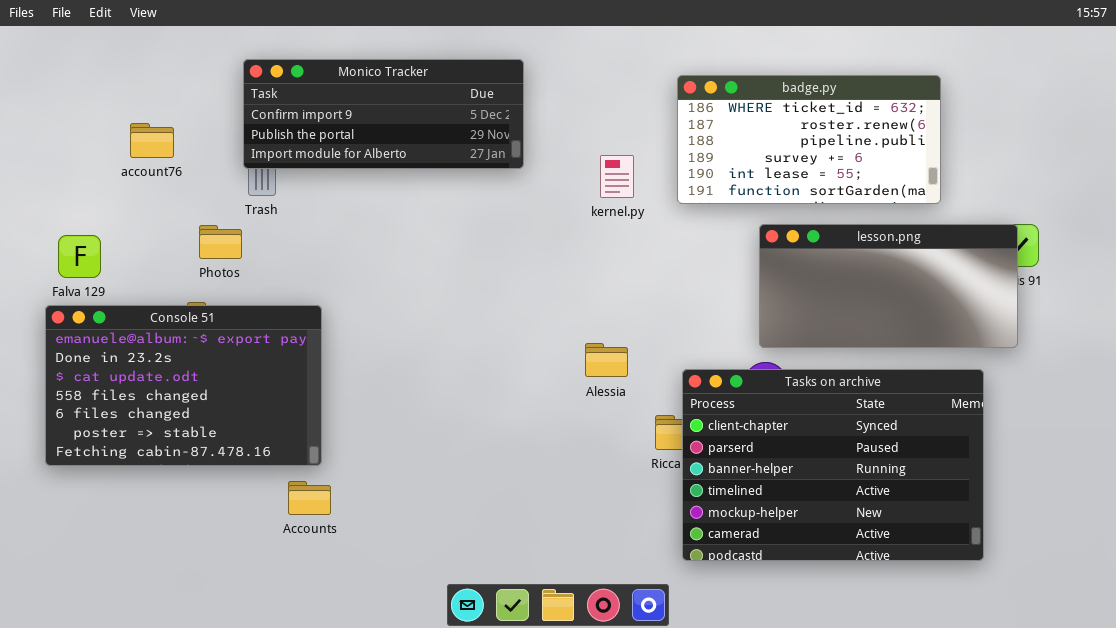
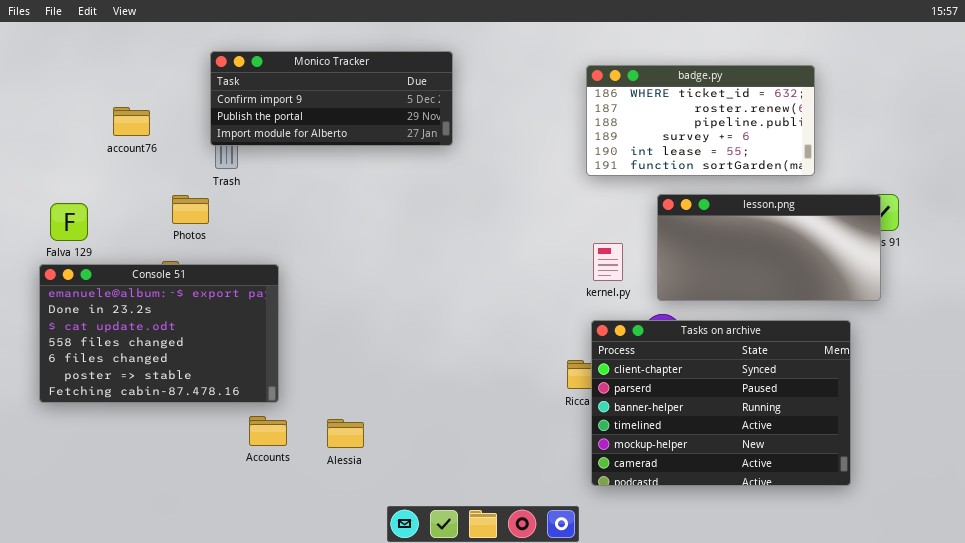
kernel.py: [600,155,634,198] -> [593,243,623,281], moved
Alessia: [585,343,628,377] -> [327,419,364,448], moved

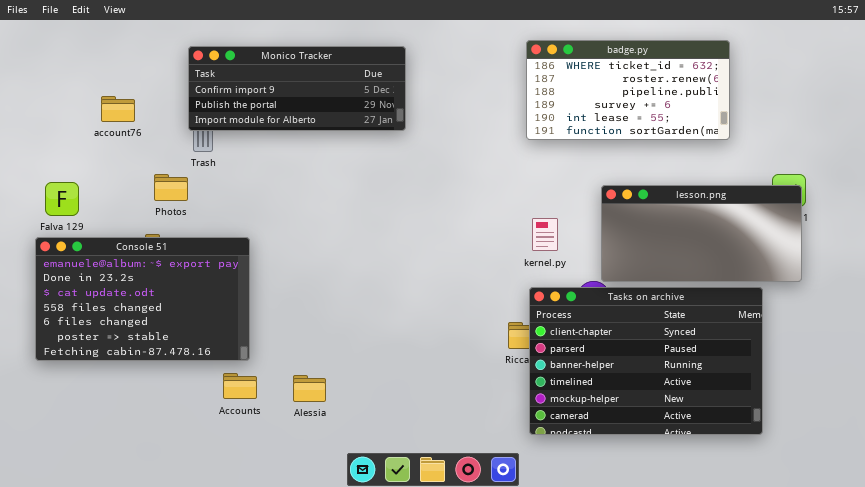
badge.py: [586,65,815,176] -> [526,40,730,140], moved
lesson.png: [657,194,881,301] -> [601,185,802,282], moved

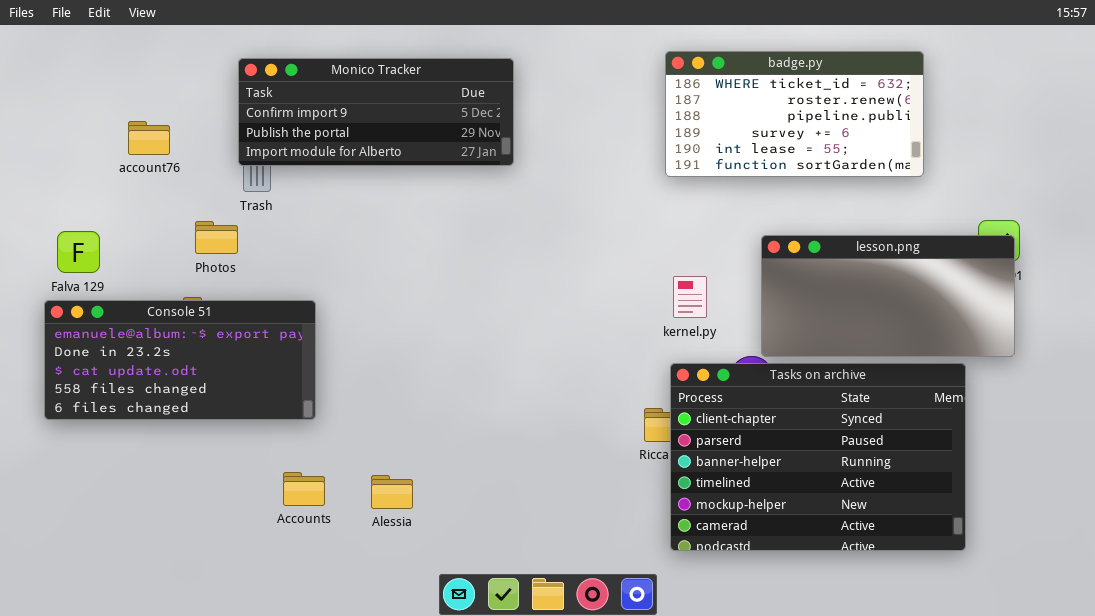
Console 51: [35,237,250,361] -> [44,300,316,420], resized

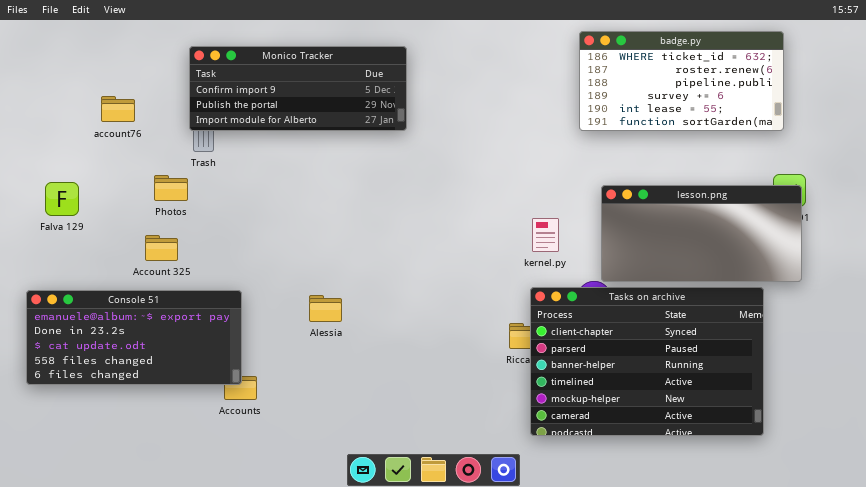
badge.py: [665,51,924,177] -> [579,31,784,131], moved
Console 51: [44,300,316,420] -> [26,290,242,385], moved
Alessia: [371,475,413,509] -> [309,295,342,322], moved

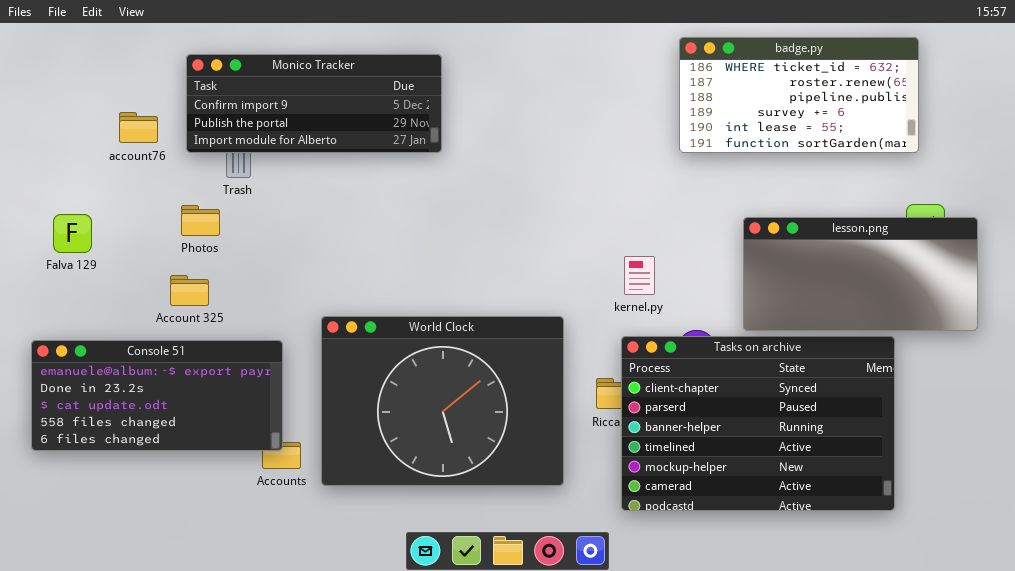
Monico Tracker: [189,46,407,131] -> [186,54,442,153], moved
lesson.png: [601,185,802,282] -> [743,217,978,331], moved
World Clock: none -> [321,316,564,486], opened

